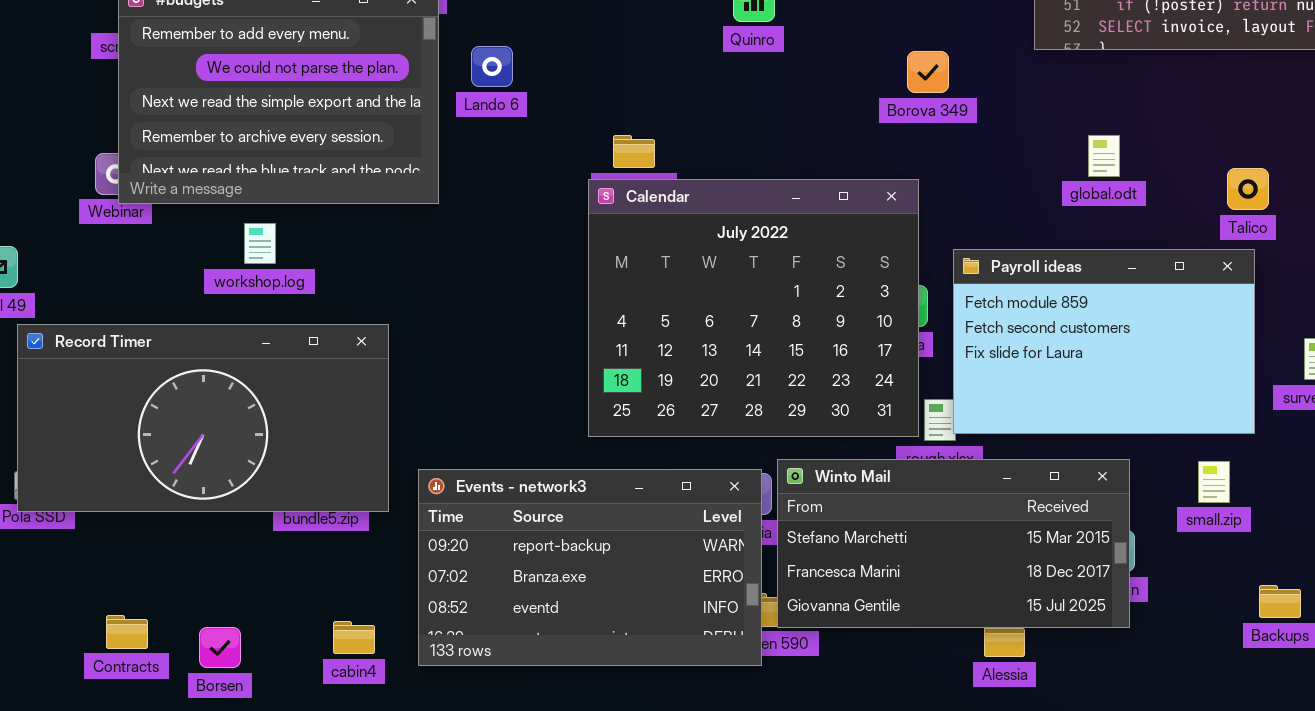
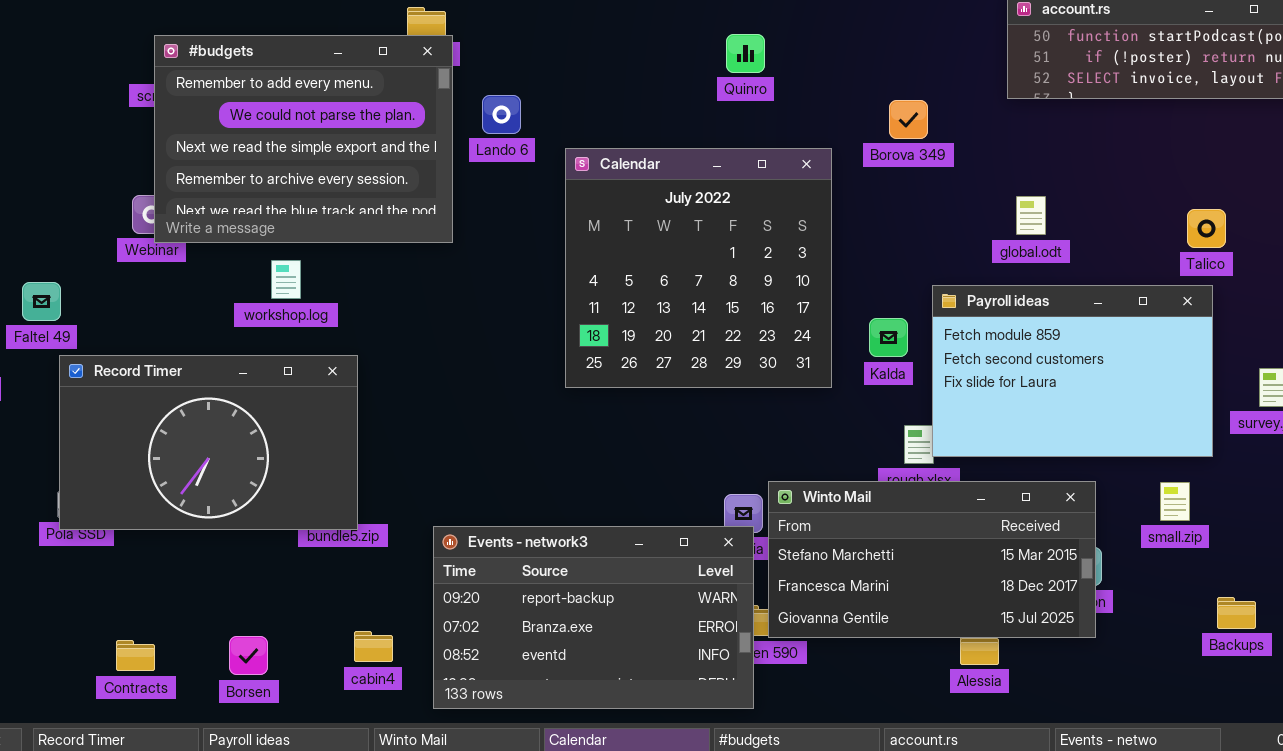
global.odt: [1088,135,1120,177] -> [1016,196,1046,235], moved
Calendar: [588,179,919,437] -> [565,148,832,388], moved, resized
Record Timer: [17,324,389,512] -> [59,355,358,530], resized
Events - network3: [418,469,762,666] -> [433,526,754,709], moved
Contracts: [106,615,148,649] -> [116,640,155,671], moved

